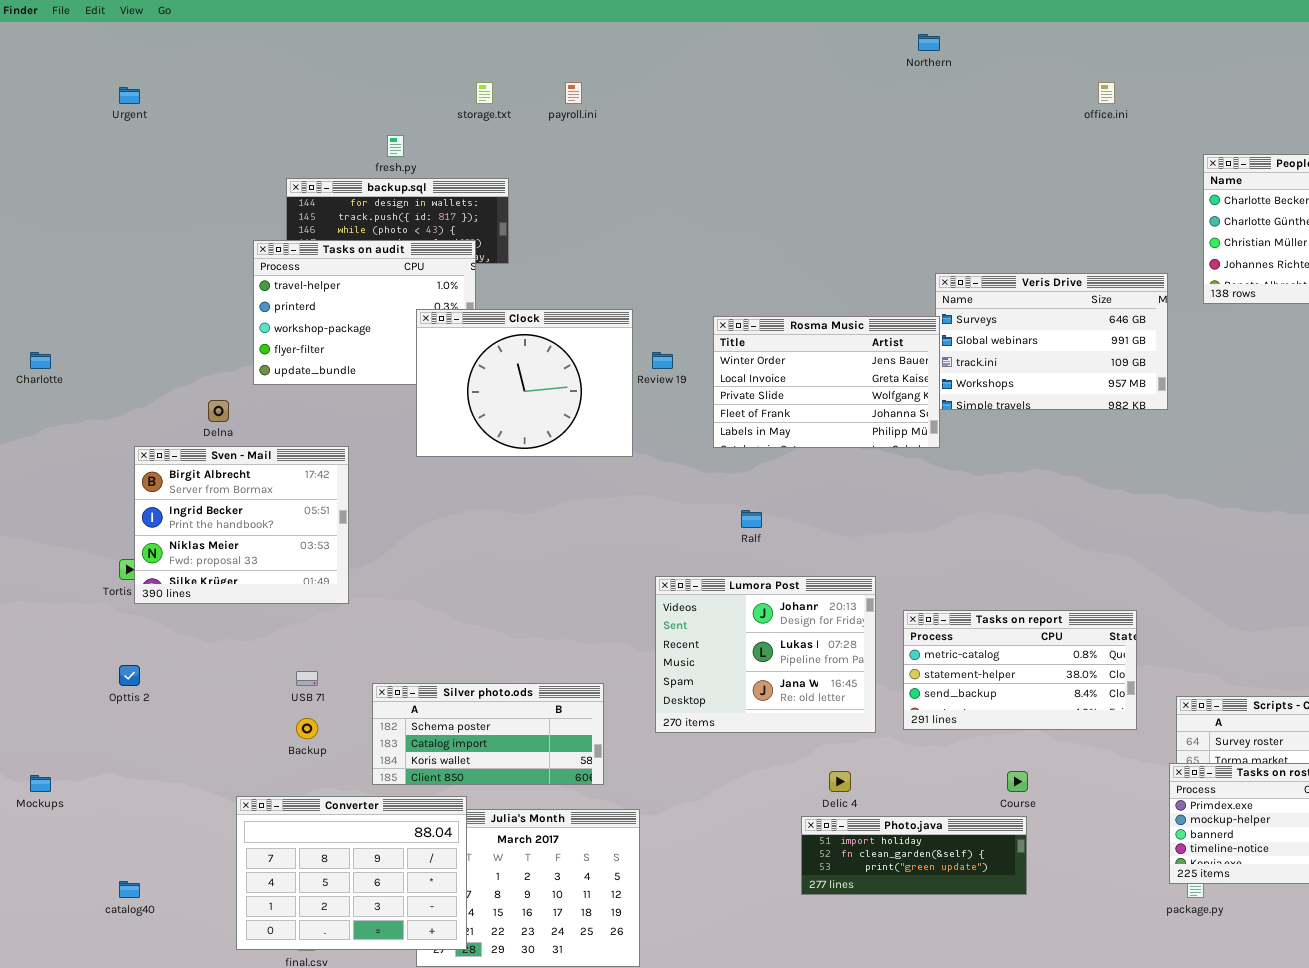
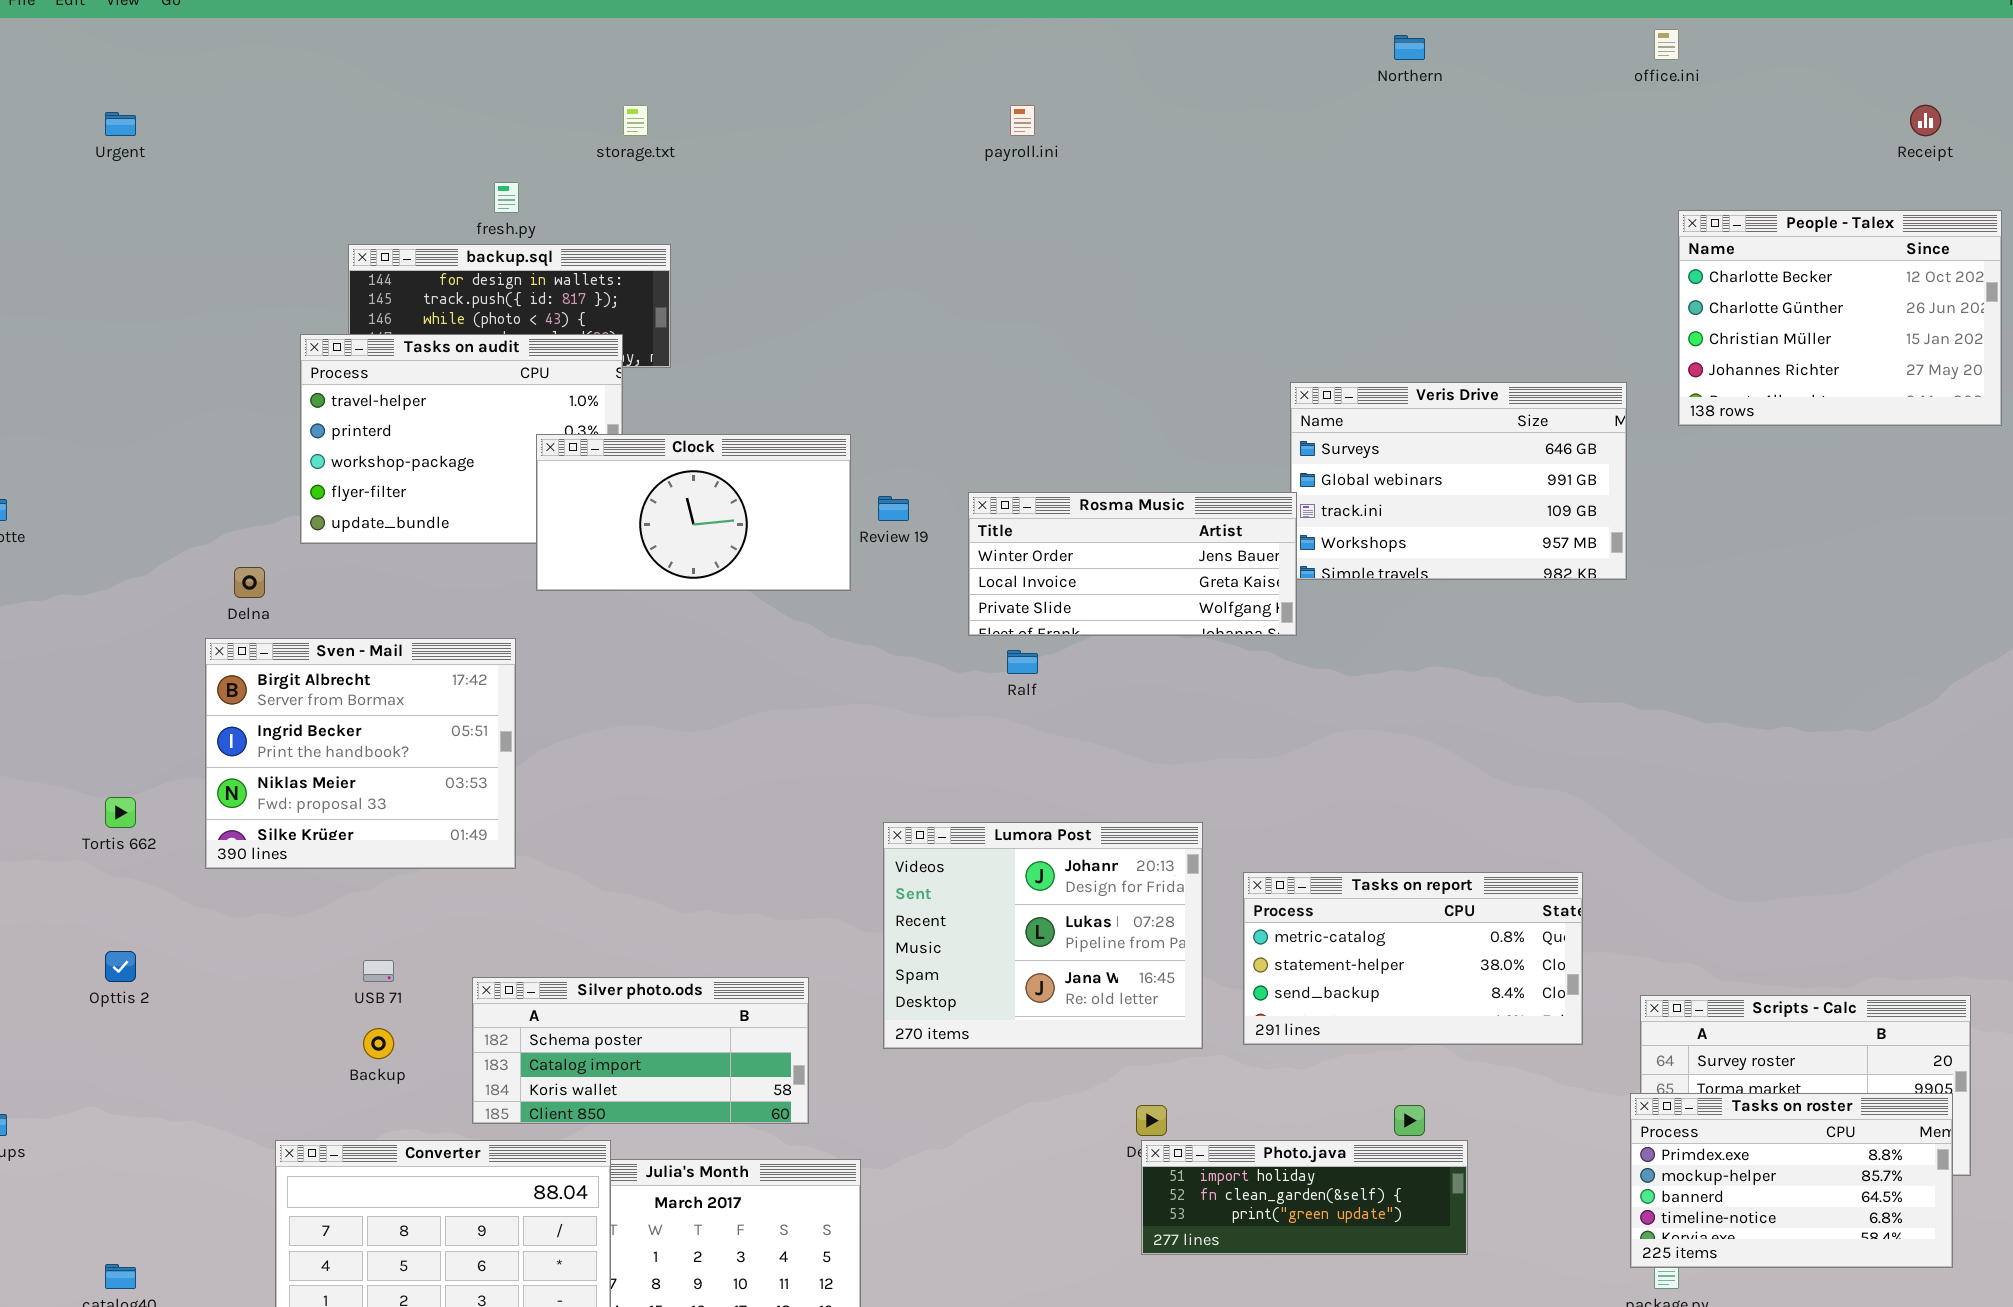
Northern: [918,34,940,51] -> [1394,35,1425,60], moved
payroll.ini: [565,82,582,104] -> [1010,105,1035,136], moved
office.ini: [1098,82,1115,104] -> [1654,29,1679,60], moved
Clock: [416,309,633,457] -> [536,434,851,591], resized
Rosma Music: [713,316,940,448] -> [968,492,1297,636], resized
Sven - Mail: [134,446,349,604] -> [205,638,516,869], moved
Ralf: [741,510,762,528] -> [1007,650,1038,674], moved
Photo.java: [801,816,1027,895] -> [1141,1140,1468,1255], moved

